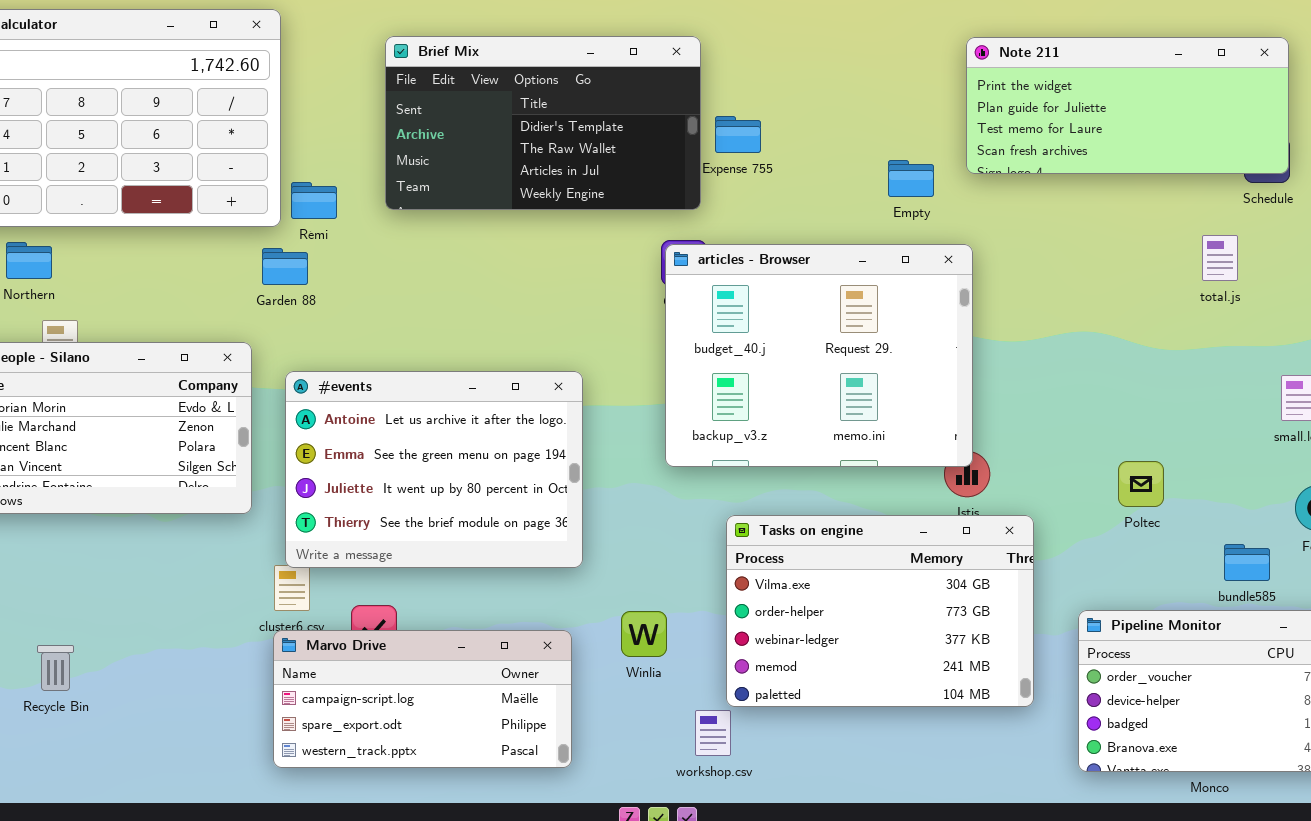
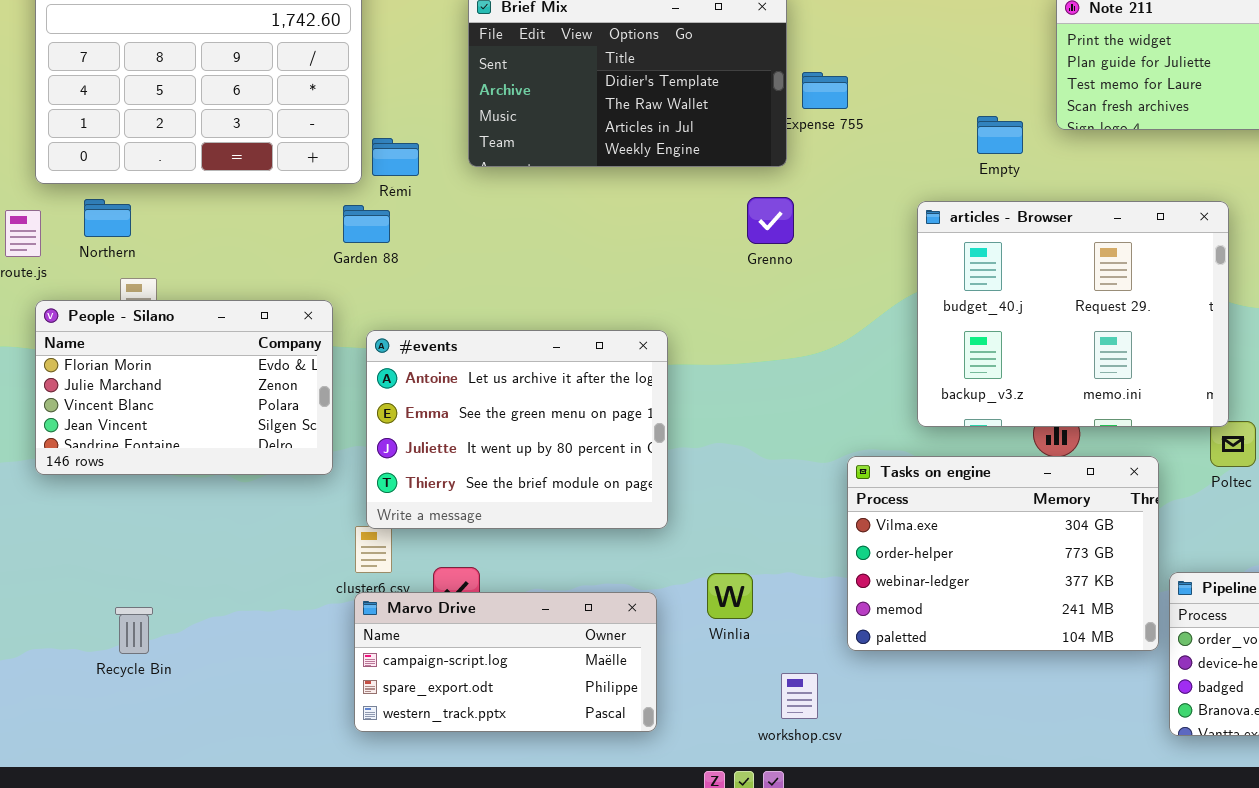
articles - Browser: [665,244,973,467] -> [917,201,1229,427], moved
Tasks on engine: [726,515,1034,707] -> [847,456,1159,651], moved

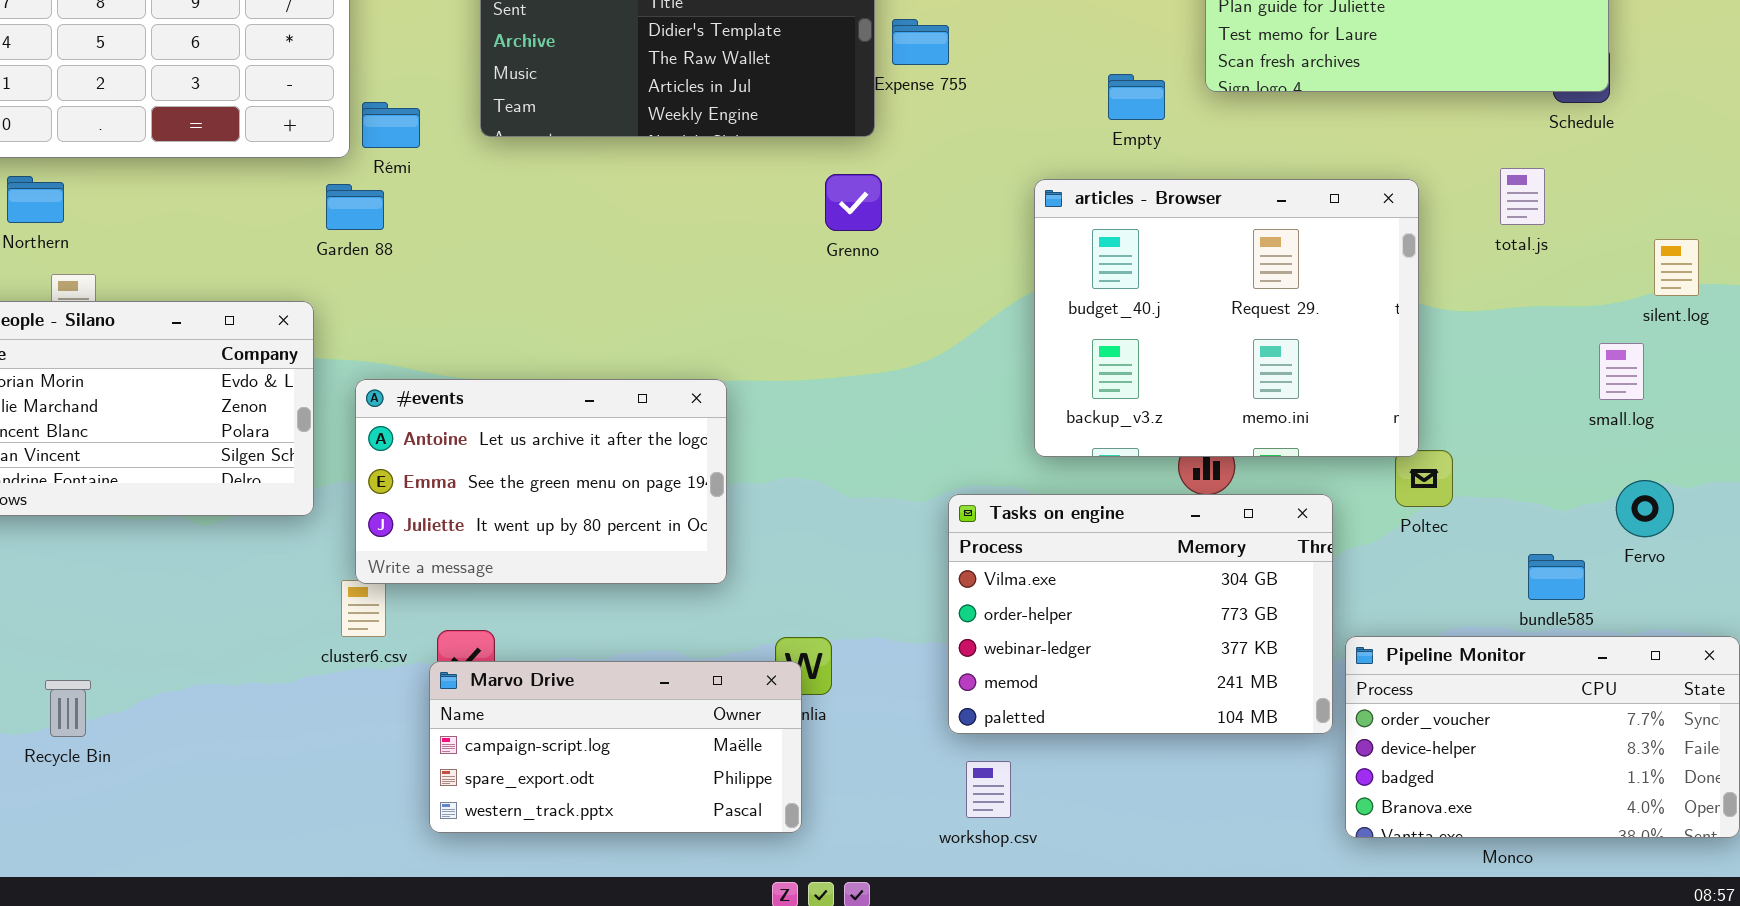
#events: [366,330,668,529] -> [355,379,727,584], resized
Marvo Drive: [354,592,657,732] -> [429,661,802,833], moved
workshop.csv: [781,673,818,719] -> [966,761,1011,818], moved

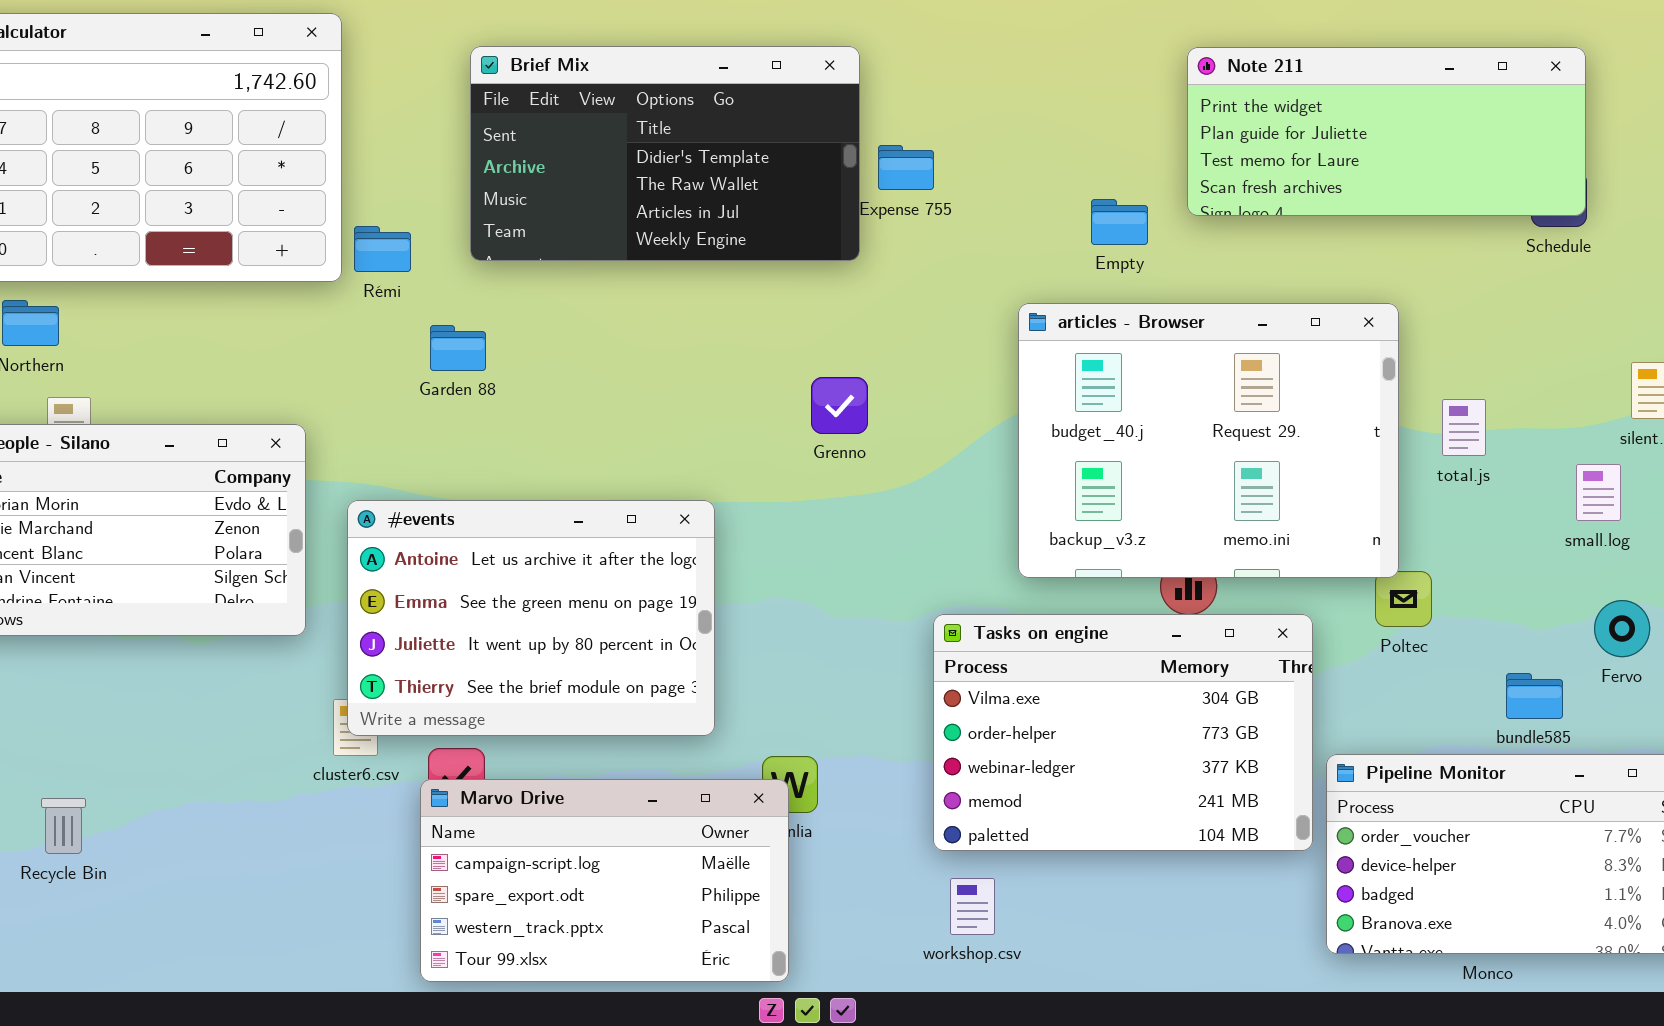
total.js: [1500,168,1545,225] -> [1442,399,1486,456], moved
Grenno: [825,174,882,231] -> [811,377,868,434], moved
Garden 88: [326,184,384,230] -> [430,325,486,371], moved
#events: [355,379,727,584] -> [347,500,715,736], resized
Marvo Drive: [429,661,802,833] -> [420,779,789,982], resized

